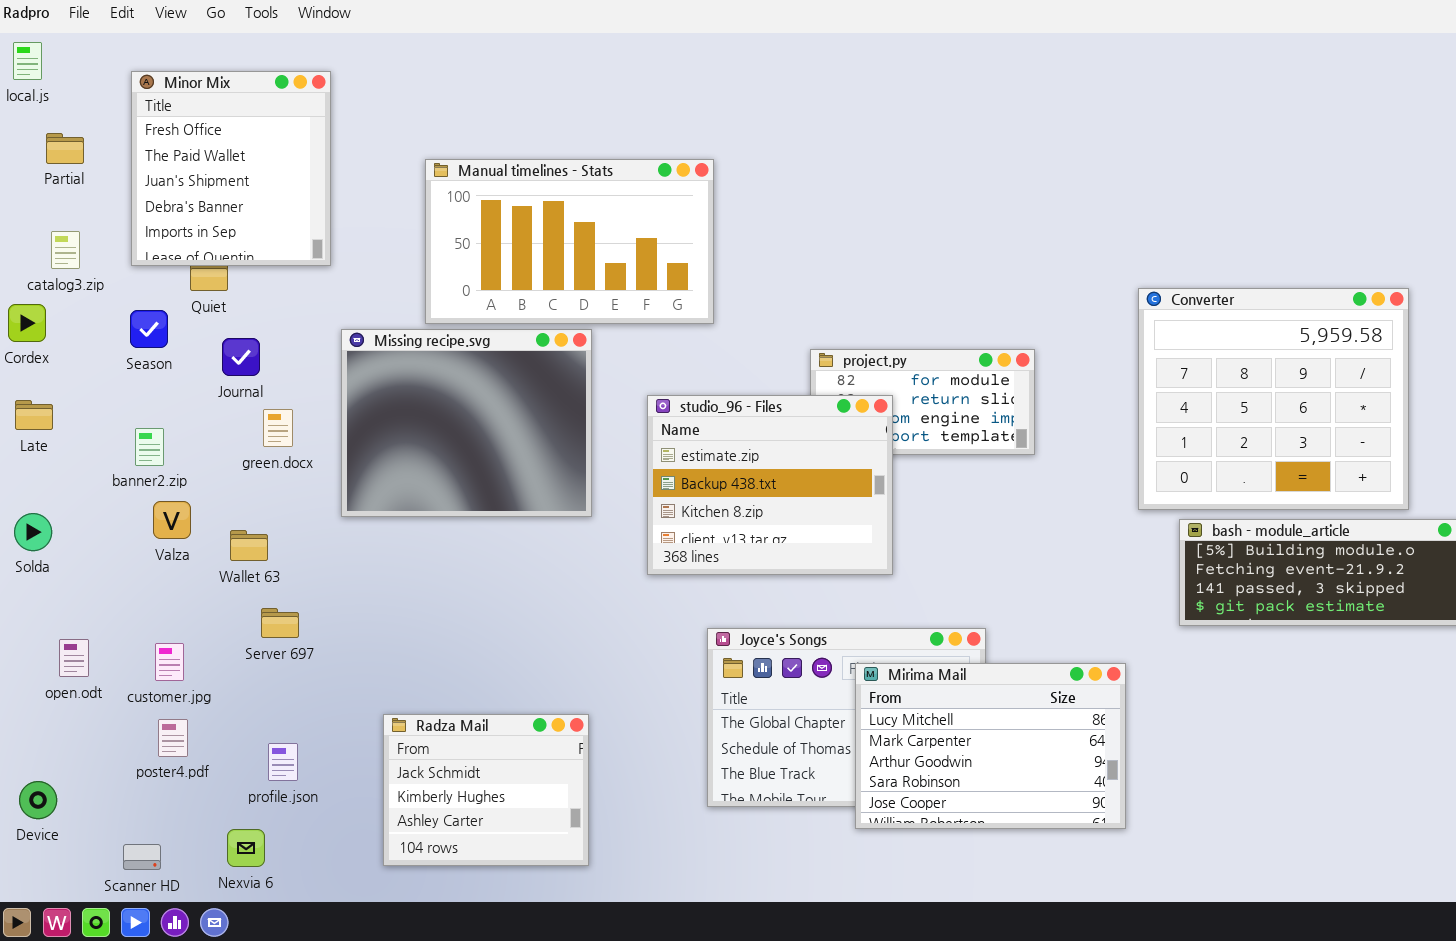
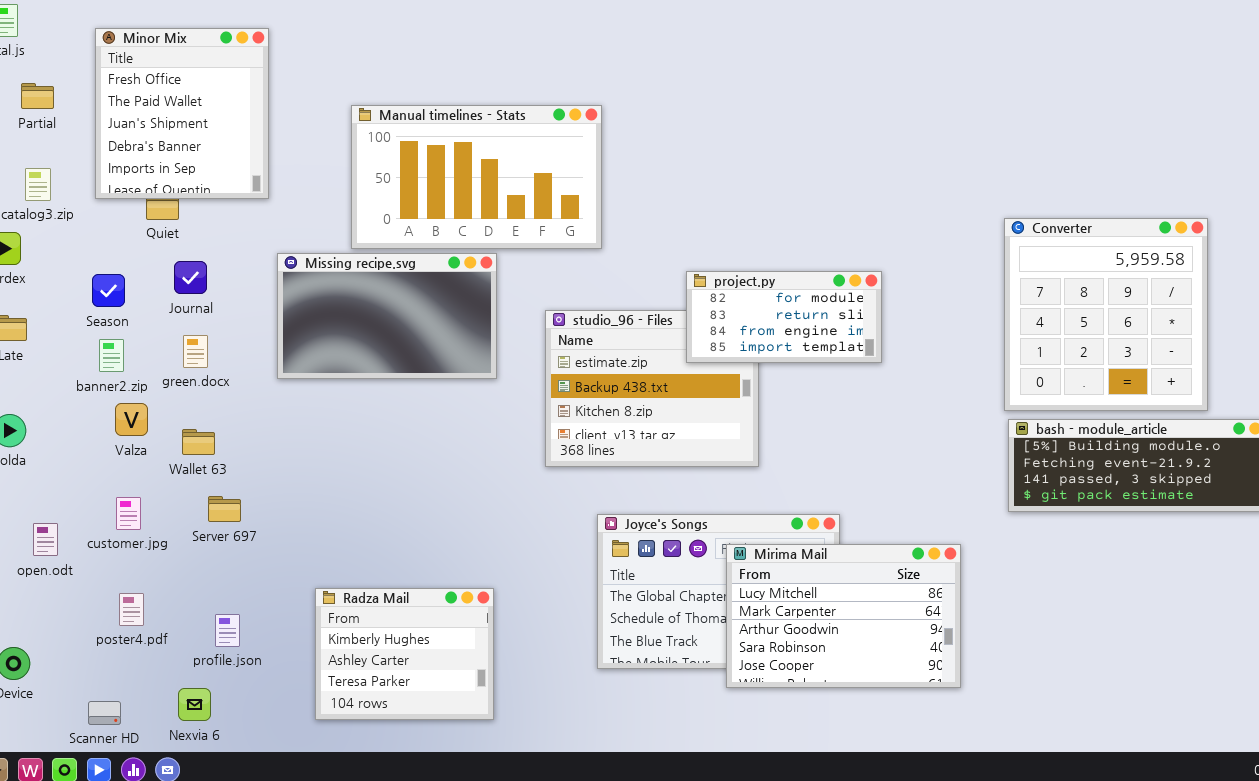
Converter: [1138,288,1409,510] -> [1004,218,1208,411], resized
Season: [130,310,168,348] -> [92,274,125,307], moved
Missing recipe.svg: [341,329,592,517] -> [277,253,497,379], resized
project.py: [810,349,1035,455] -> [686,271,882,363], raised
green.docx: [263,409,293,447] -> [183,335,208,368], moved
customer.jpg: [155,643,184,681] -> [116,497,141,530], moved
Radza Mail: [383,714,589,866] -> [315,588,494,720], scrolled down 1 row

